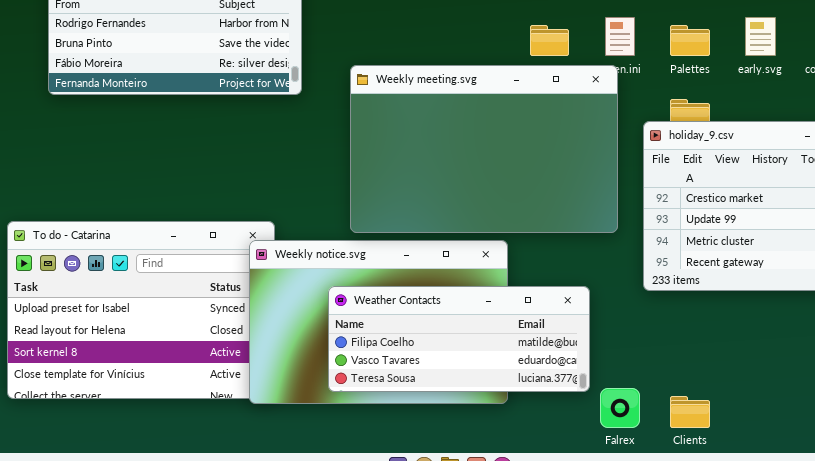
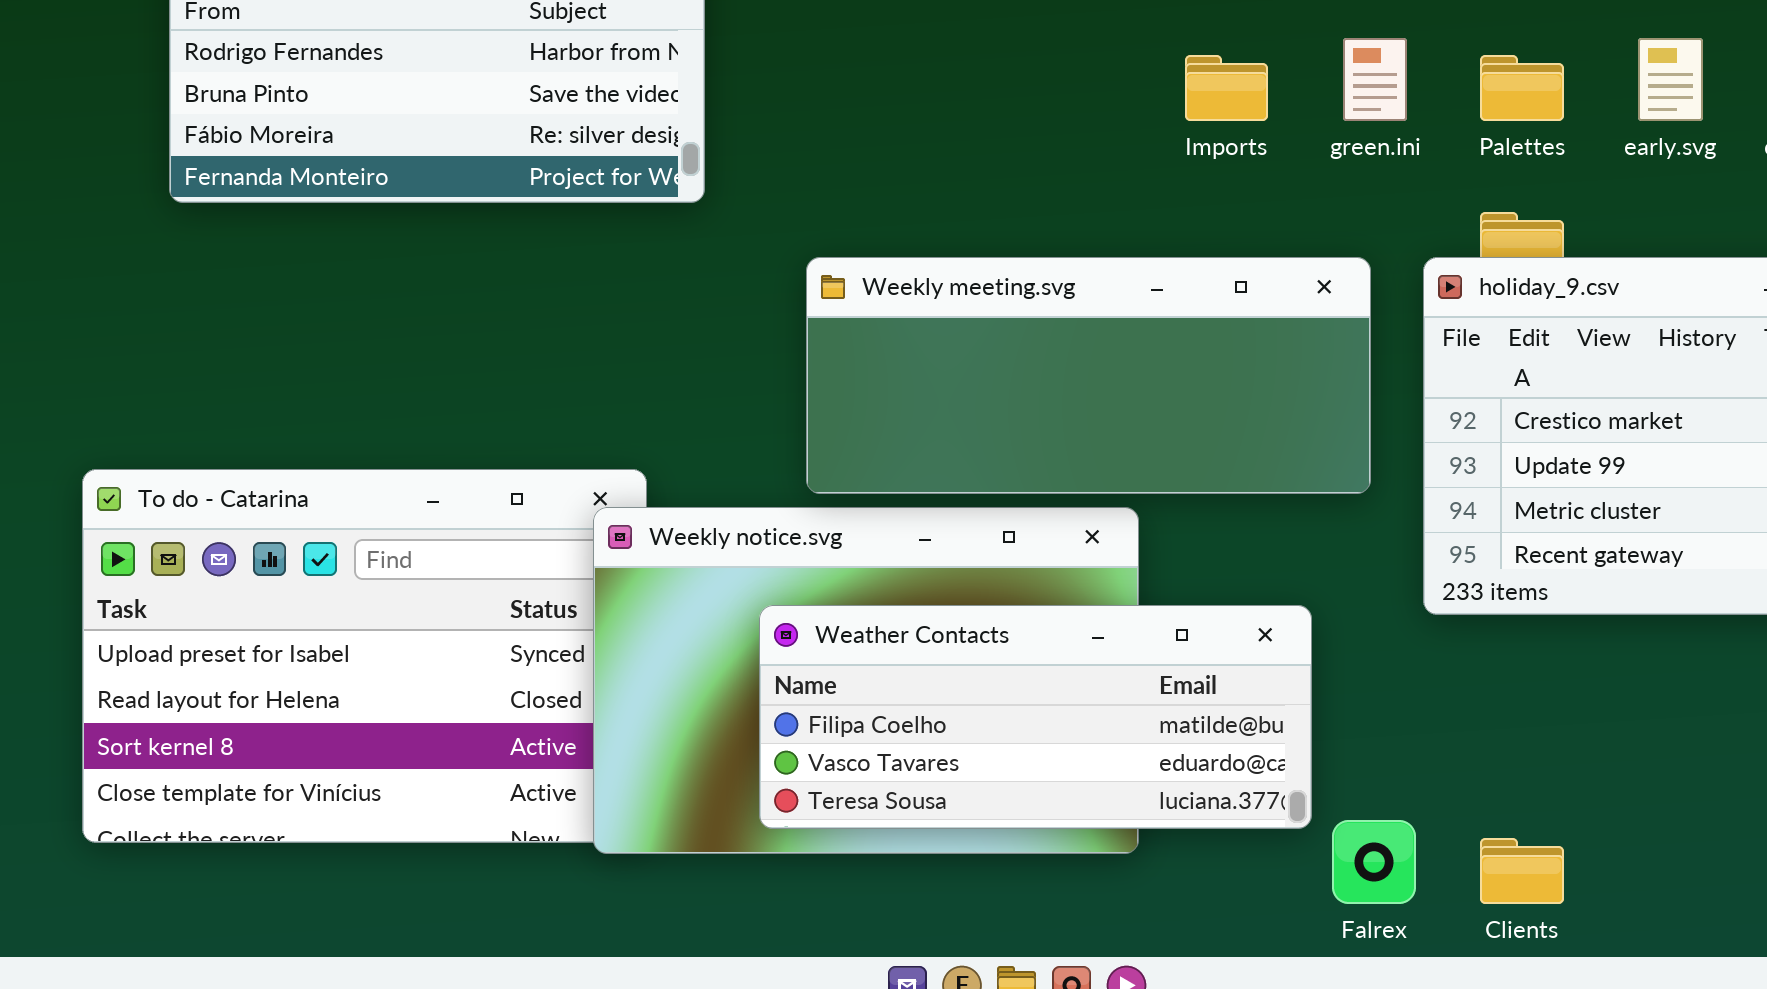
Weekly meeting.svg: [350,65,618,233] -> [806,257,1371,494], resized

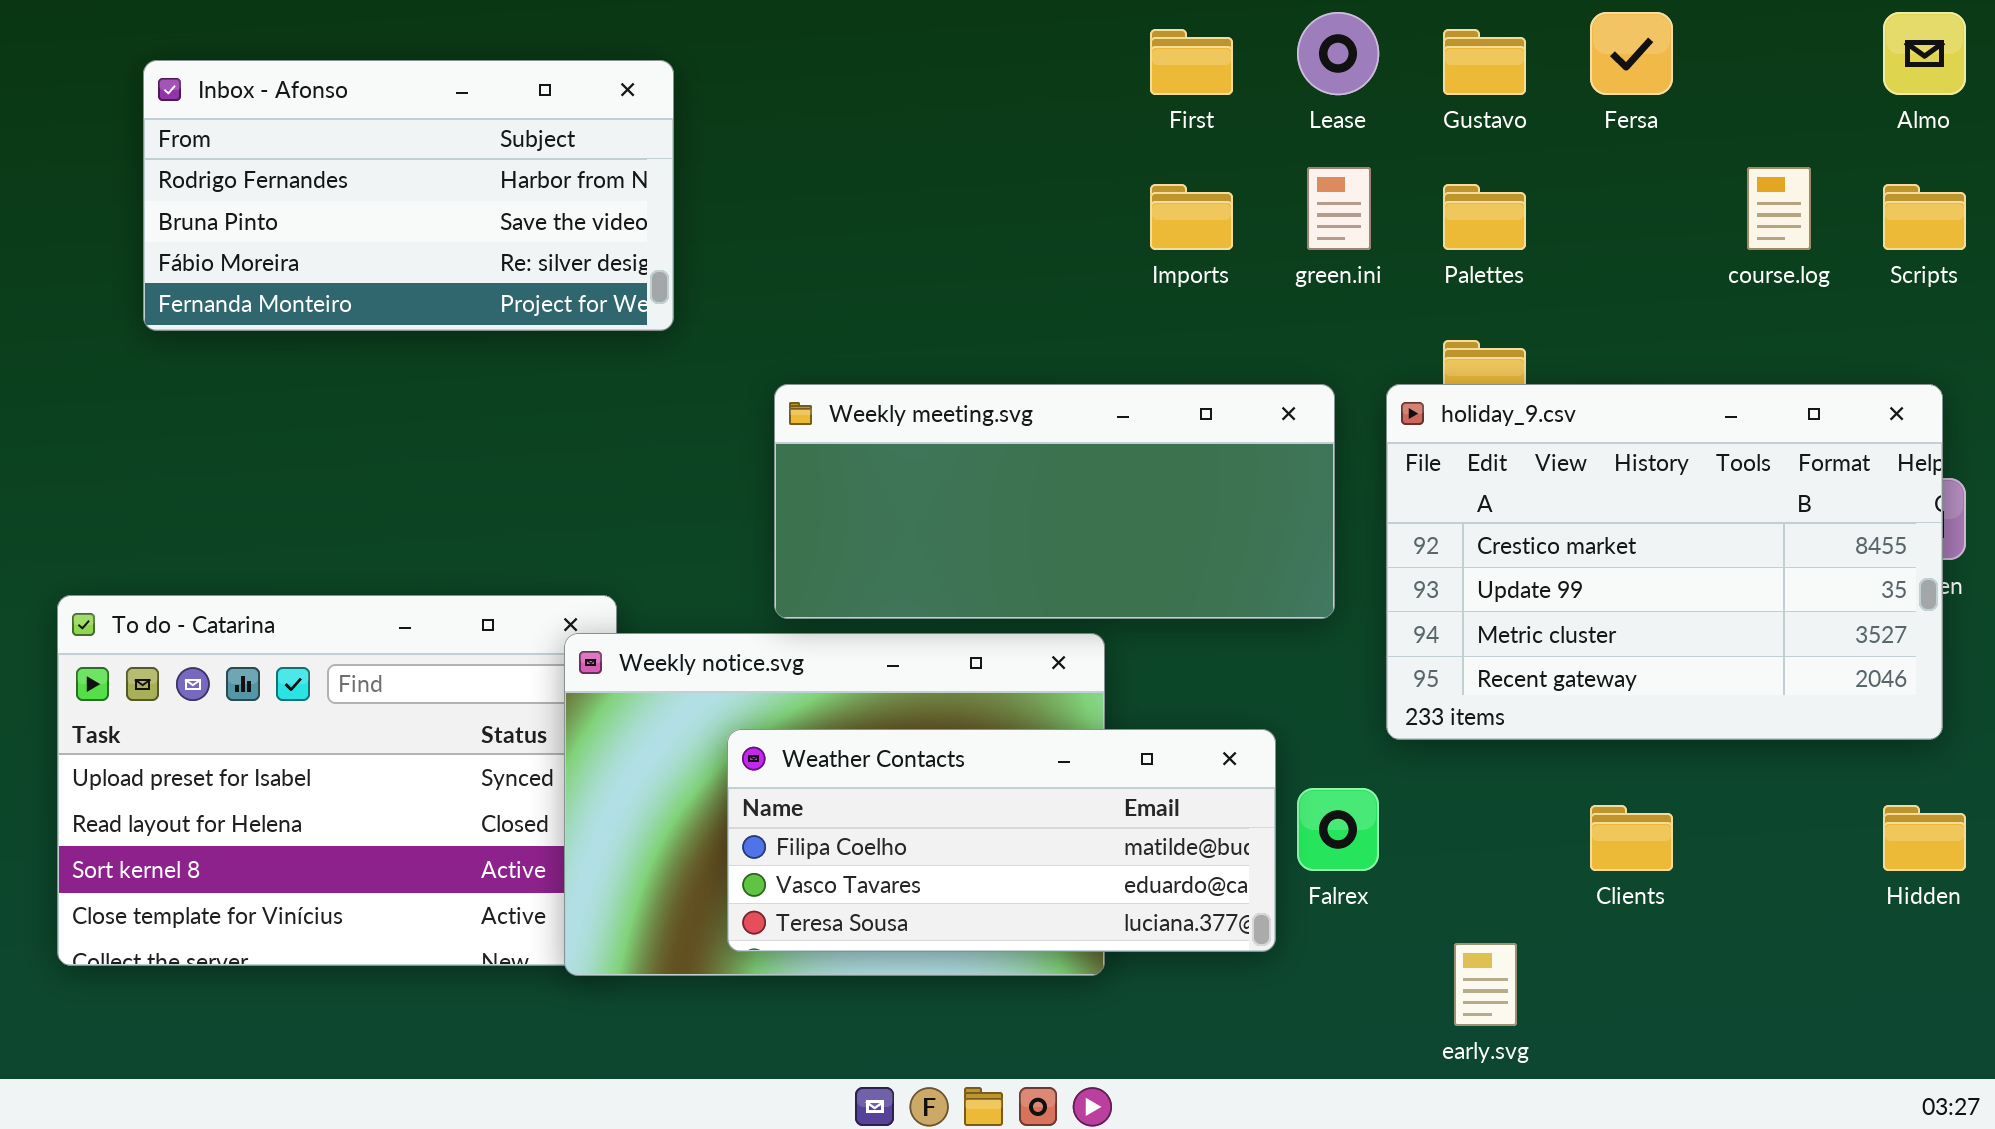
early.svg: [1638,38,1703,121] -> [1454,943,1517,1026], moved
Falrex: [1332,820,1416,904] -> [1297,788,1379,871], moved
Clients: [1480,838,1564,904] -> [1590,805,1673,871], moved

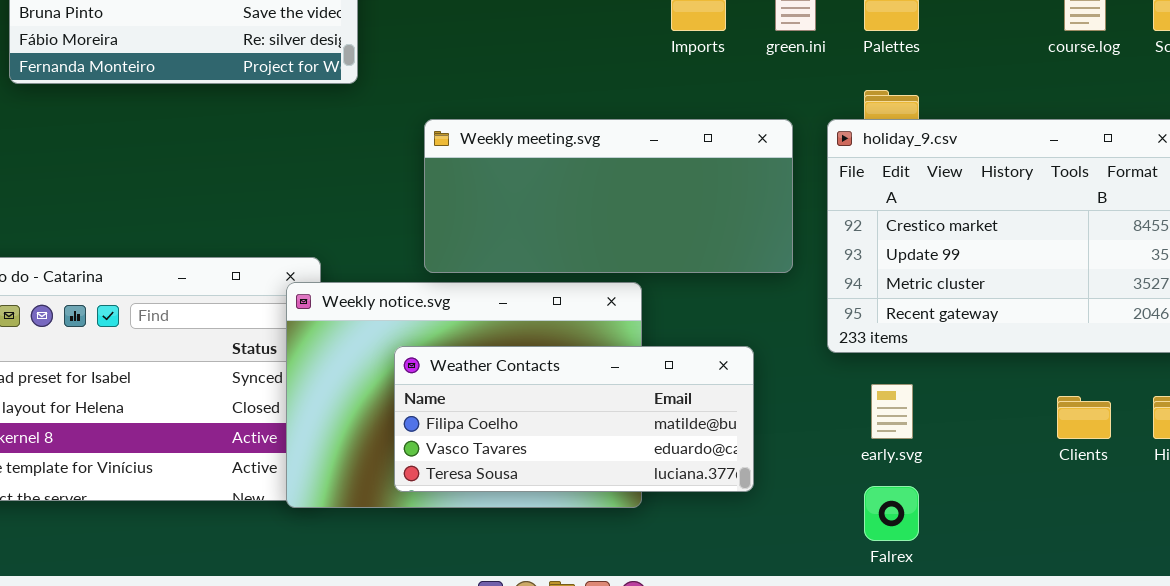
Falrex: [1297,788,1379,871] -> [864,486,919,541], moved
Clients: [1590,805,1673,871] -> [1057,396,1111,439], moved
early.svg: [1454,943,1517,1026] -> [871,384,913,439], moved

